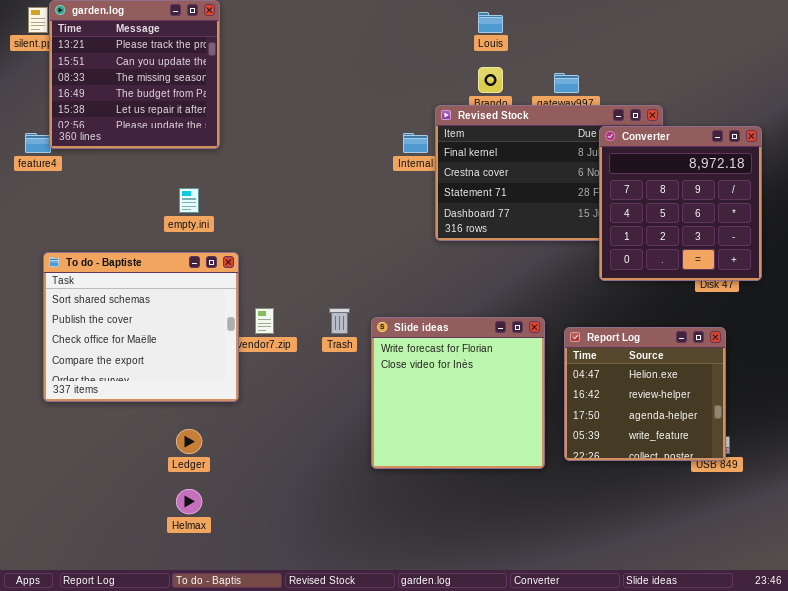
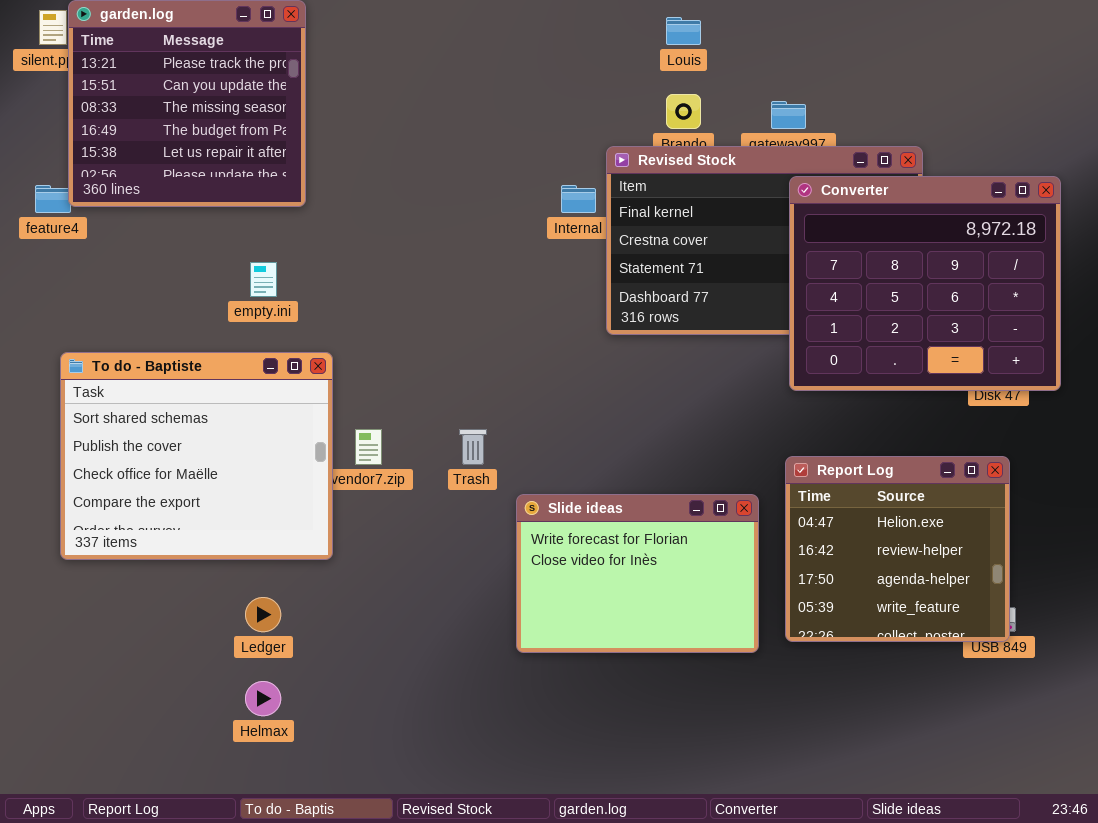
Converter: [599,126,762,281] -> [789,176,1061,391], resized
Slide ideas: [371,317,545,469] -> [516,494,759,653], resized

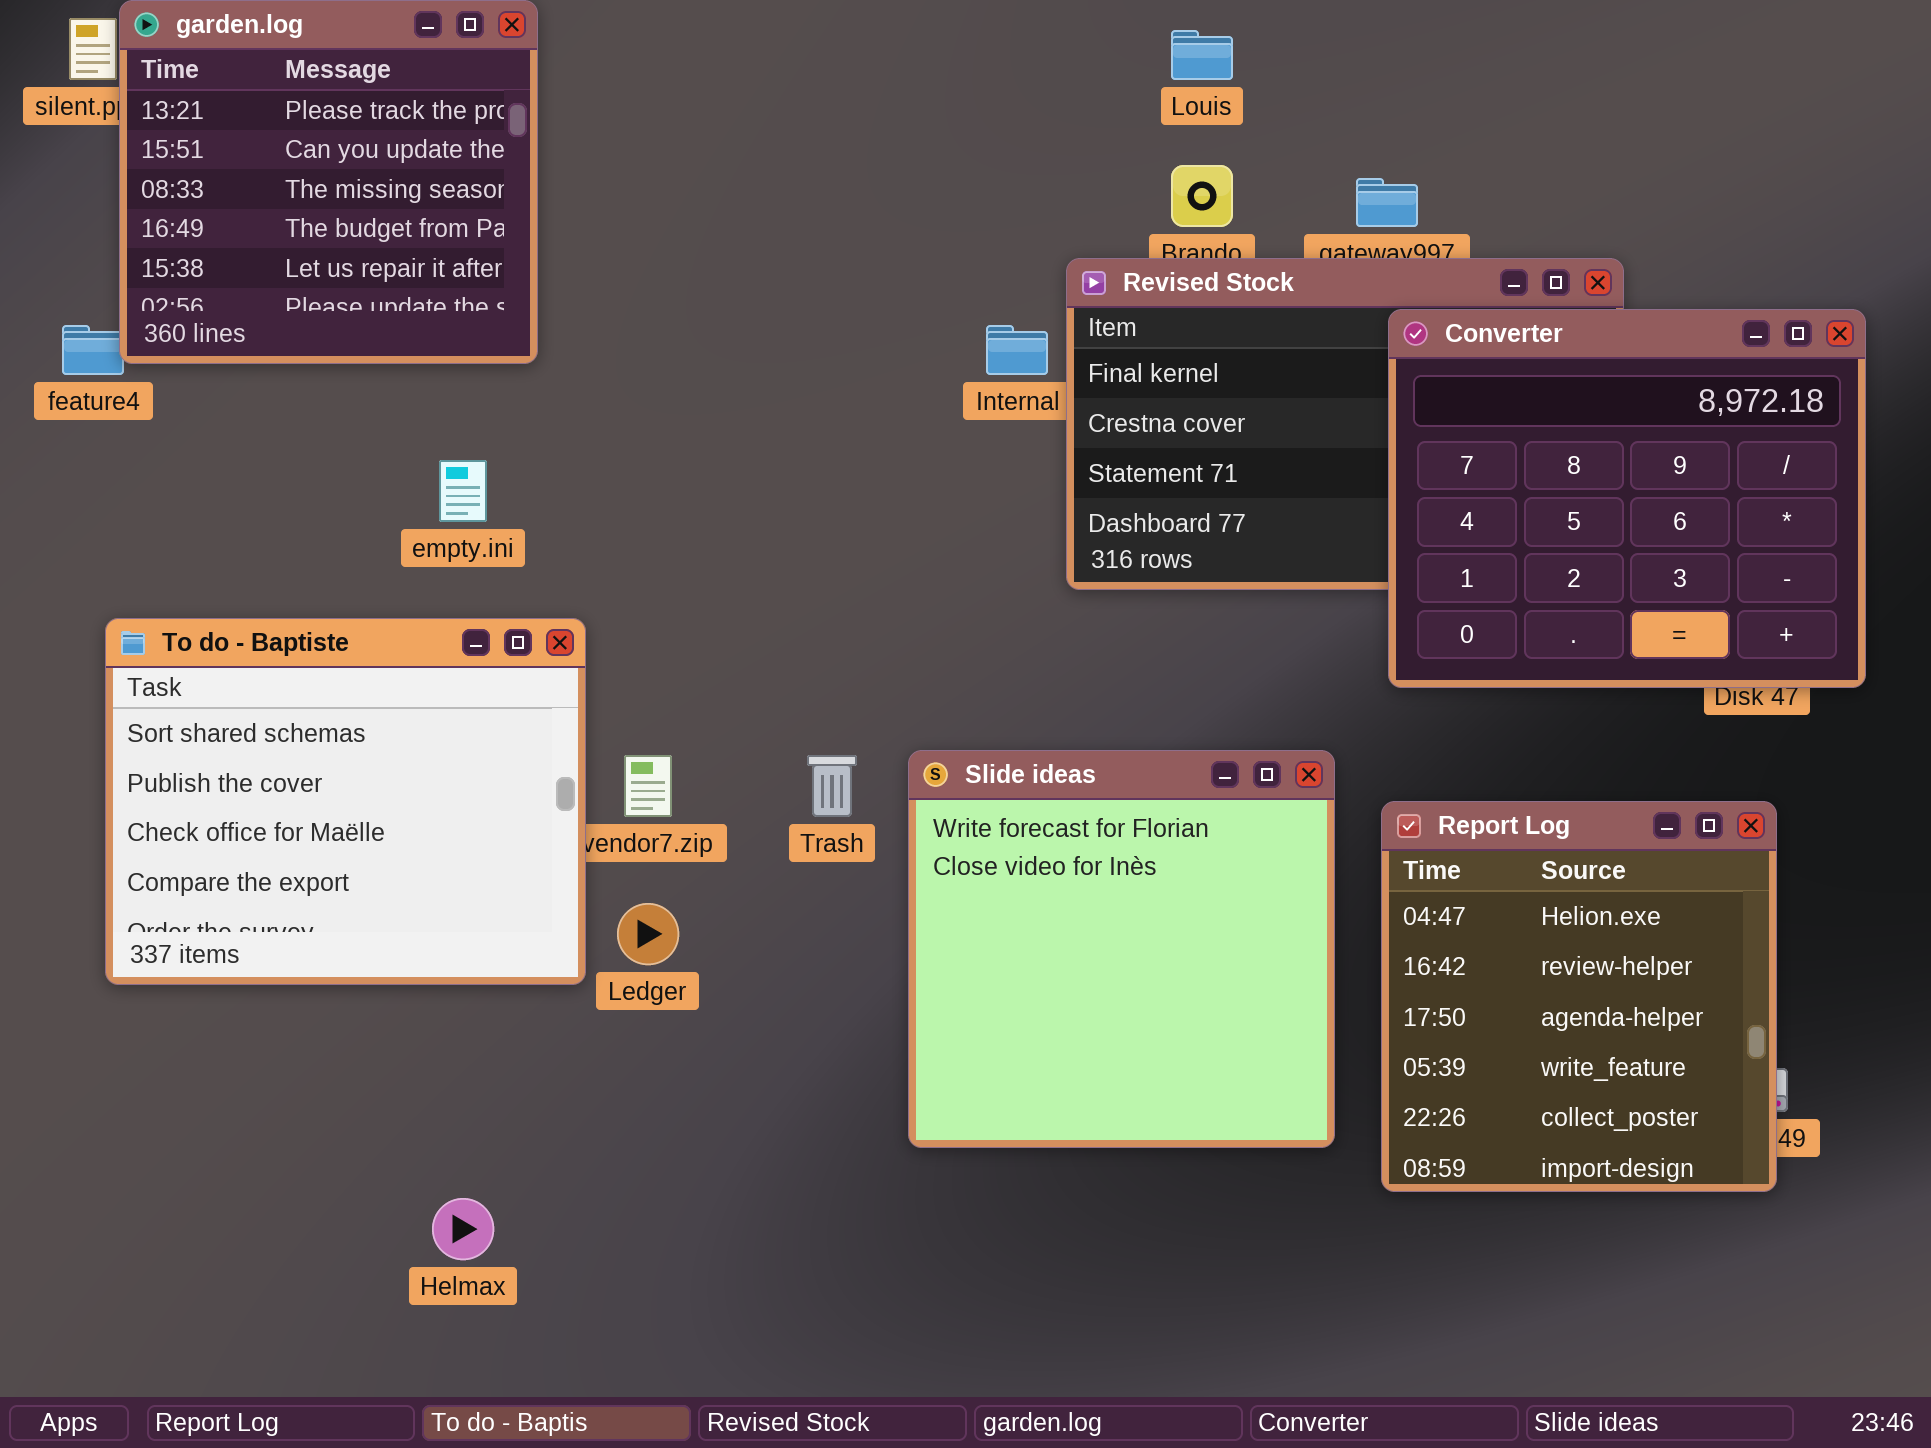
Report Log: [785,456,1010,642] -> [1381,801,1777,1192], resized
Slide ideas: [516,494,759,653] -> [908,750,1335,1148], resized
Ledger: [245,597,281,632] -> [617,903,679,965], moved

